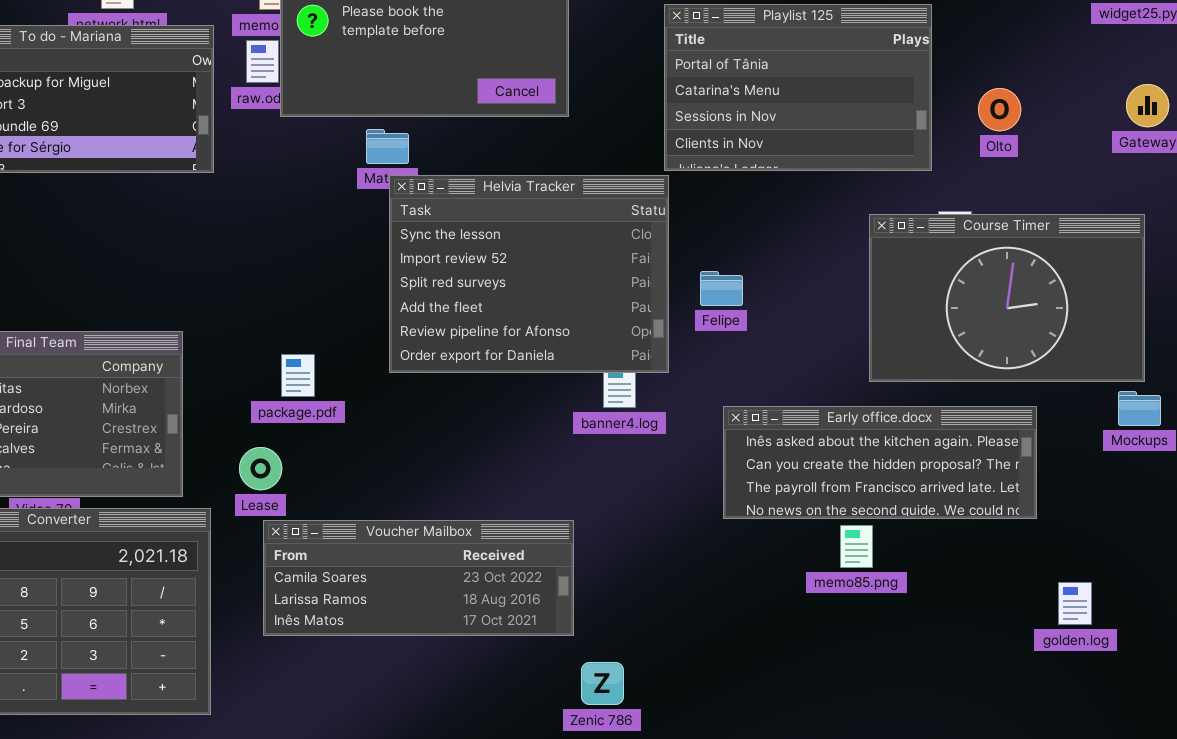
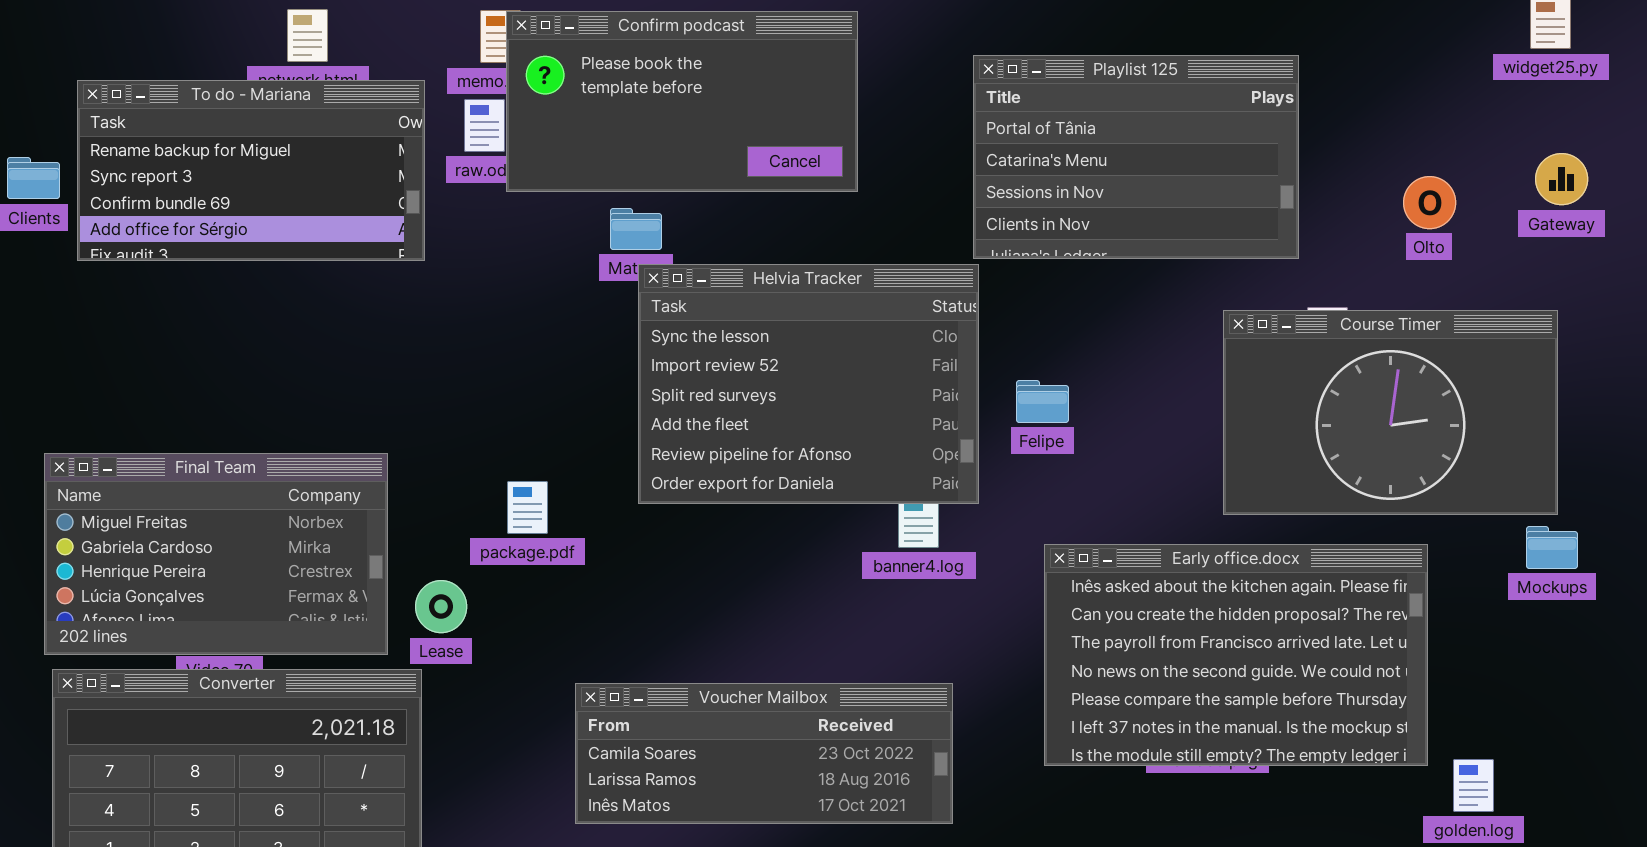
Olto: [978,88,1021,131] -> [1403,176,1456,229], moved
Early office.docx: [723,406,1037,519] -> [1044,544,1428,766], resized
Lease: [239,447,282,490] -> [415,580,467,633], moved
Voucher Mailbox: [263,520,574,636] -> [575,683,953,824], moved

